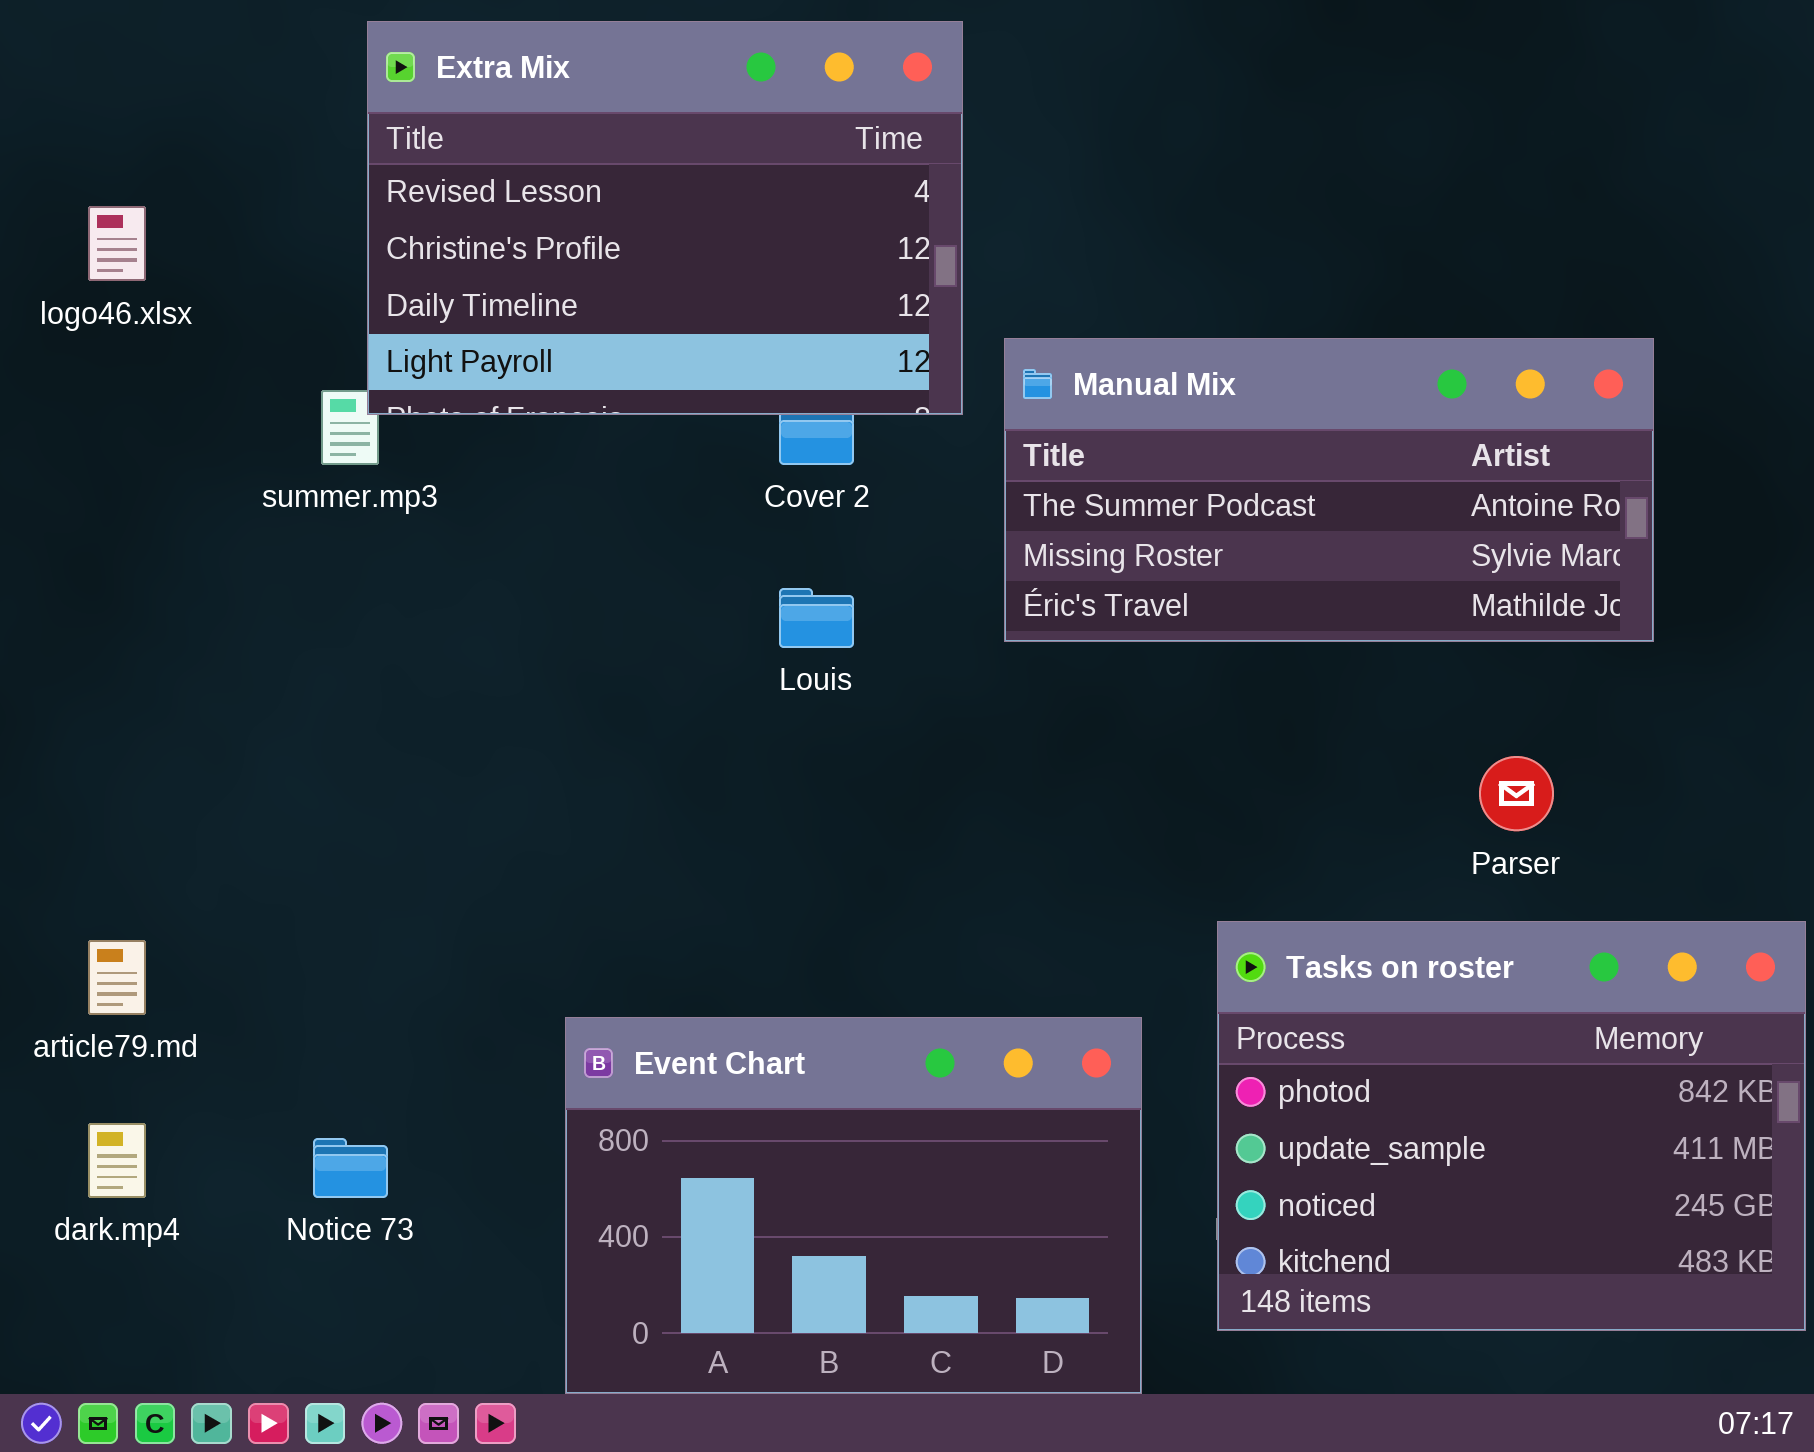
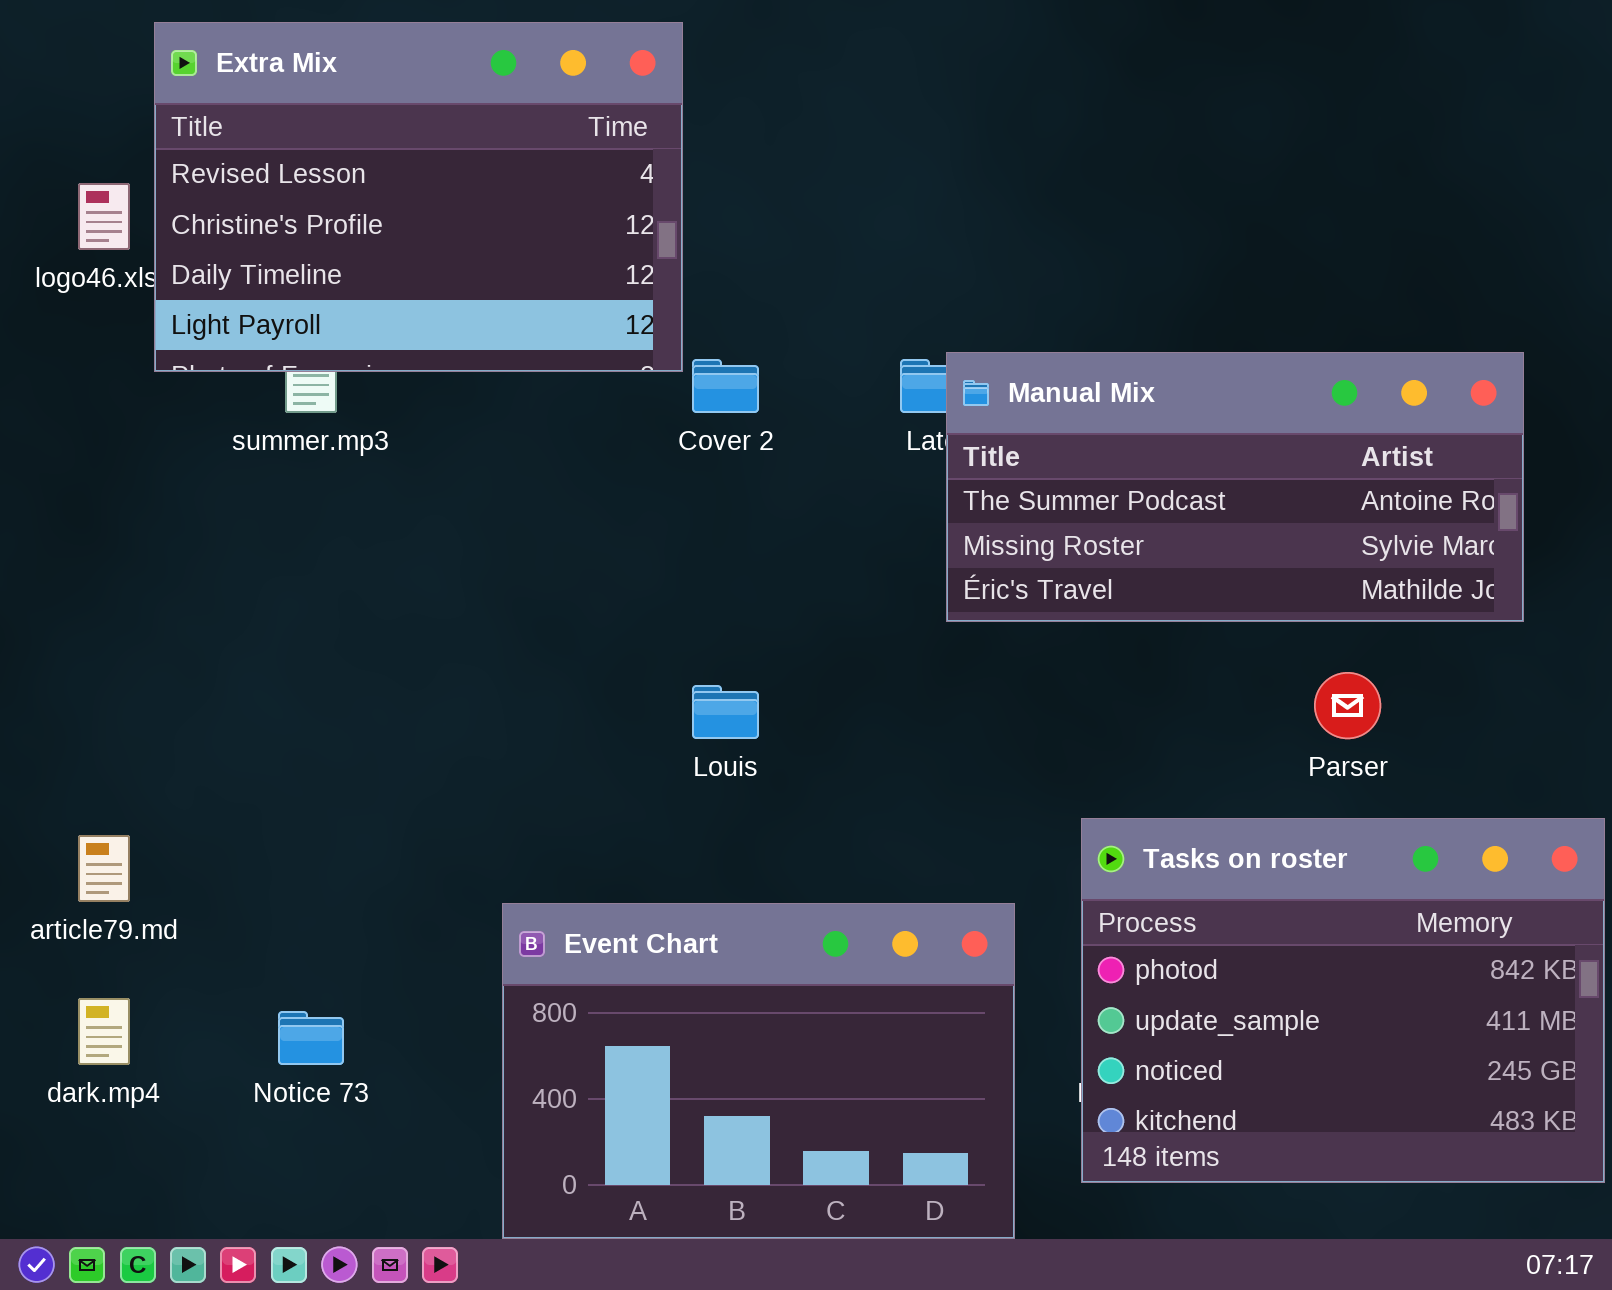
Extra Mix: [367,21,963,415] -> [154,22,683,372], moved
Manual Mix: [1004,338,1654,642] -> [946,352,1524,622], moved
Louis: [779,588,854,648] -> [692,685,759,739], moved

